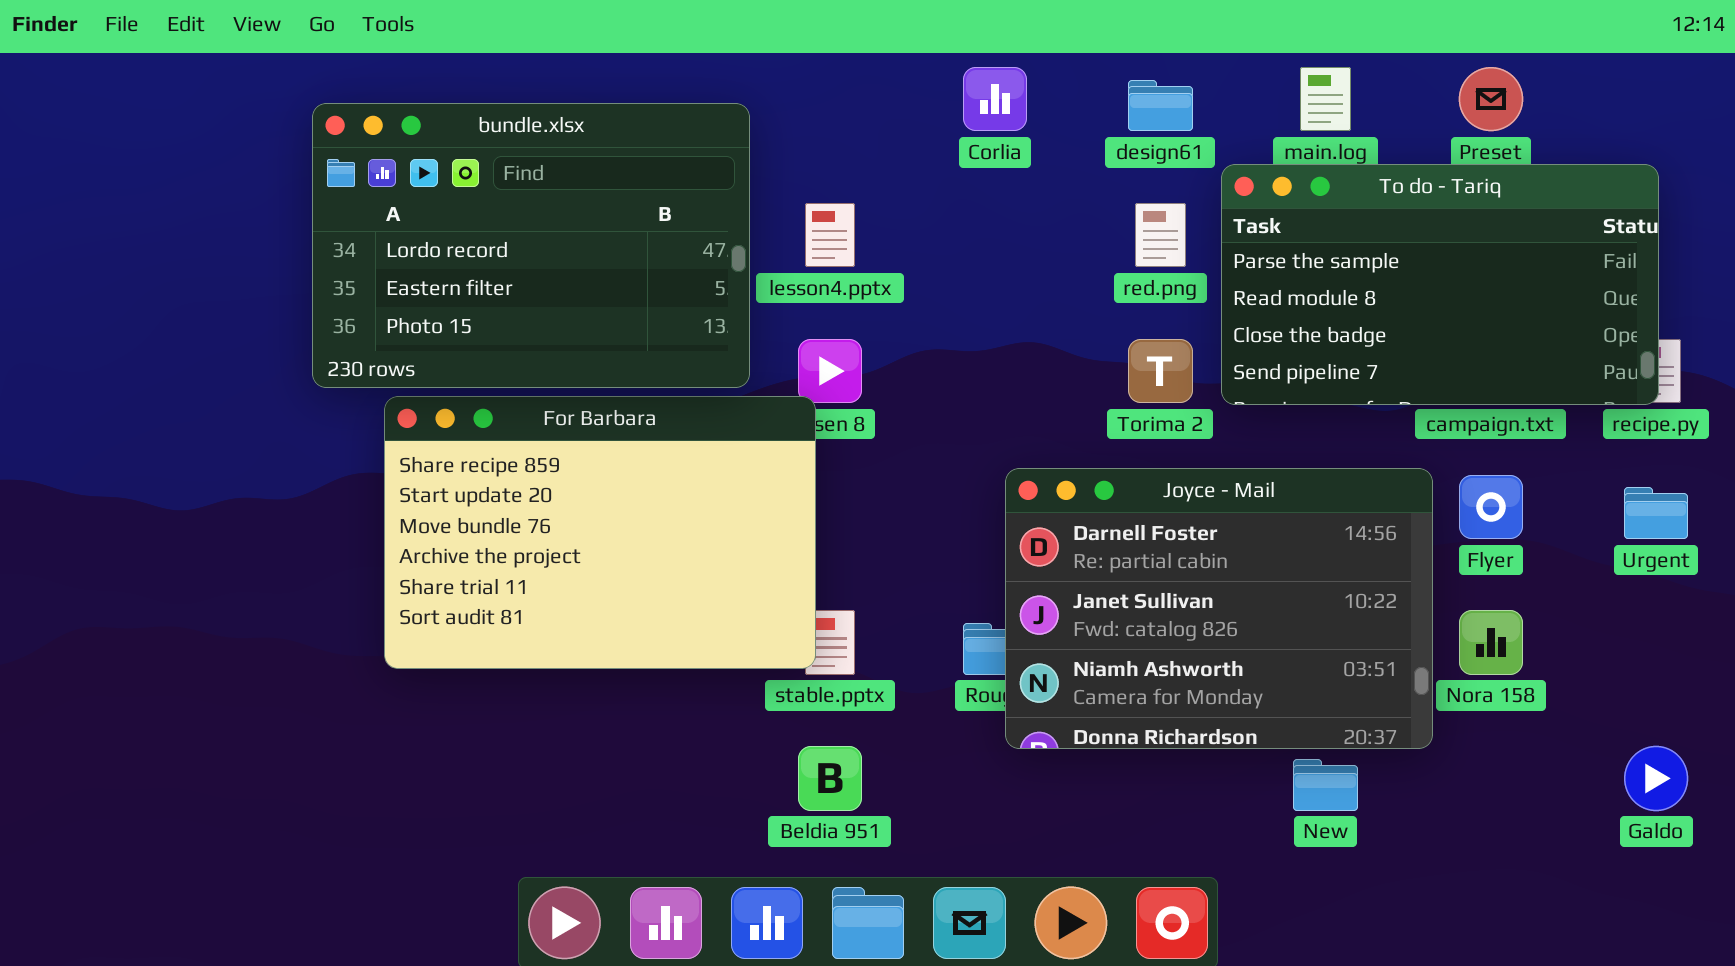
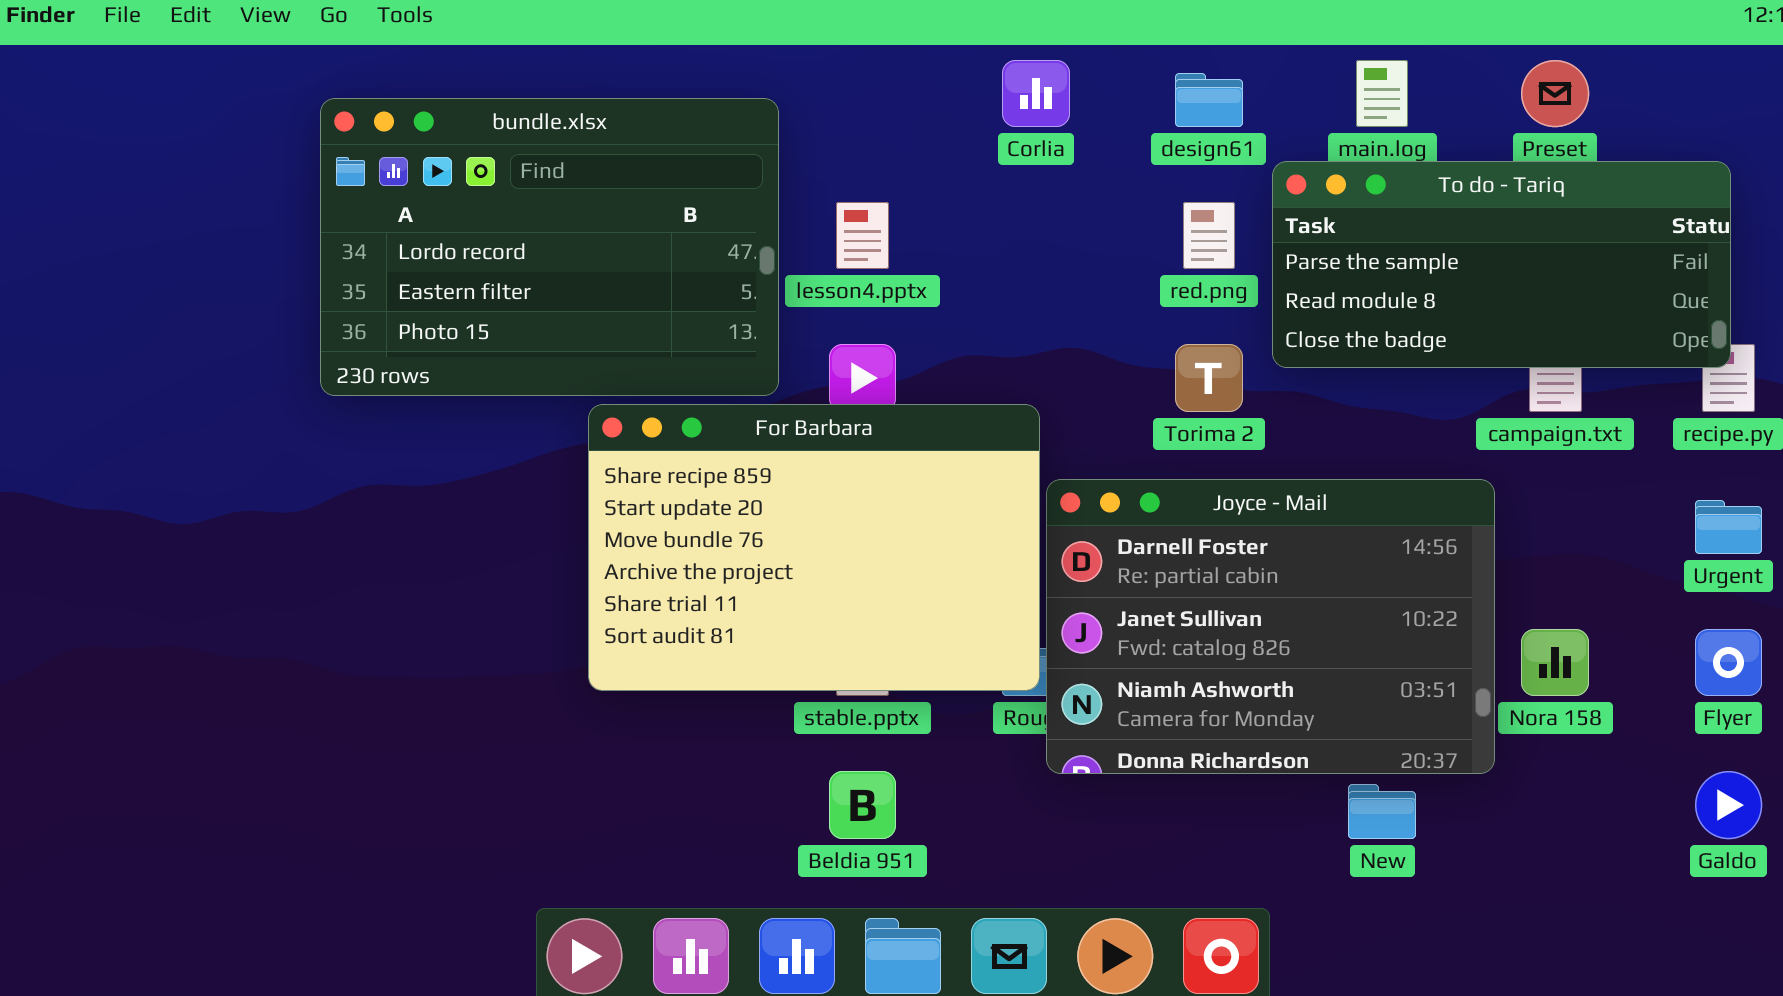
To do - Tariq: [1221,164,1659,405] -> [1272,161,1731,368], resized
For Barbara: [384,396,816,669] -> [588,404,1040,691], moved
Flyer: [1459,475,1523,539] -> [1695,629,1762,696], moved

